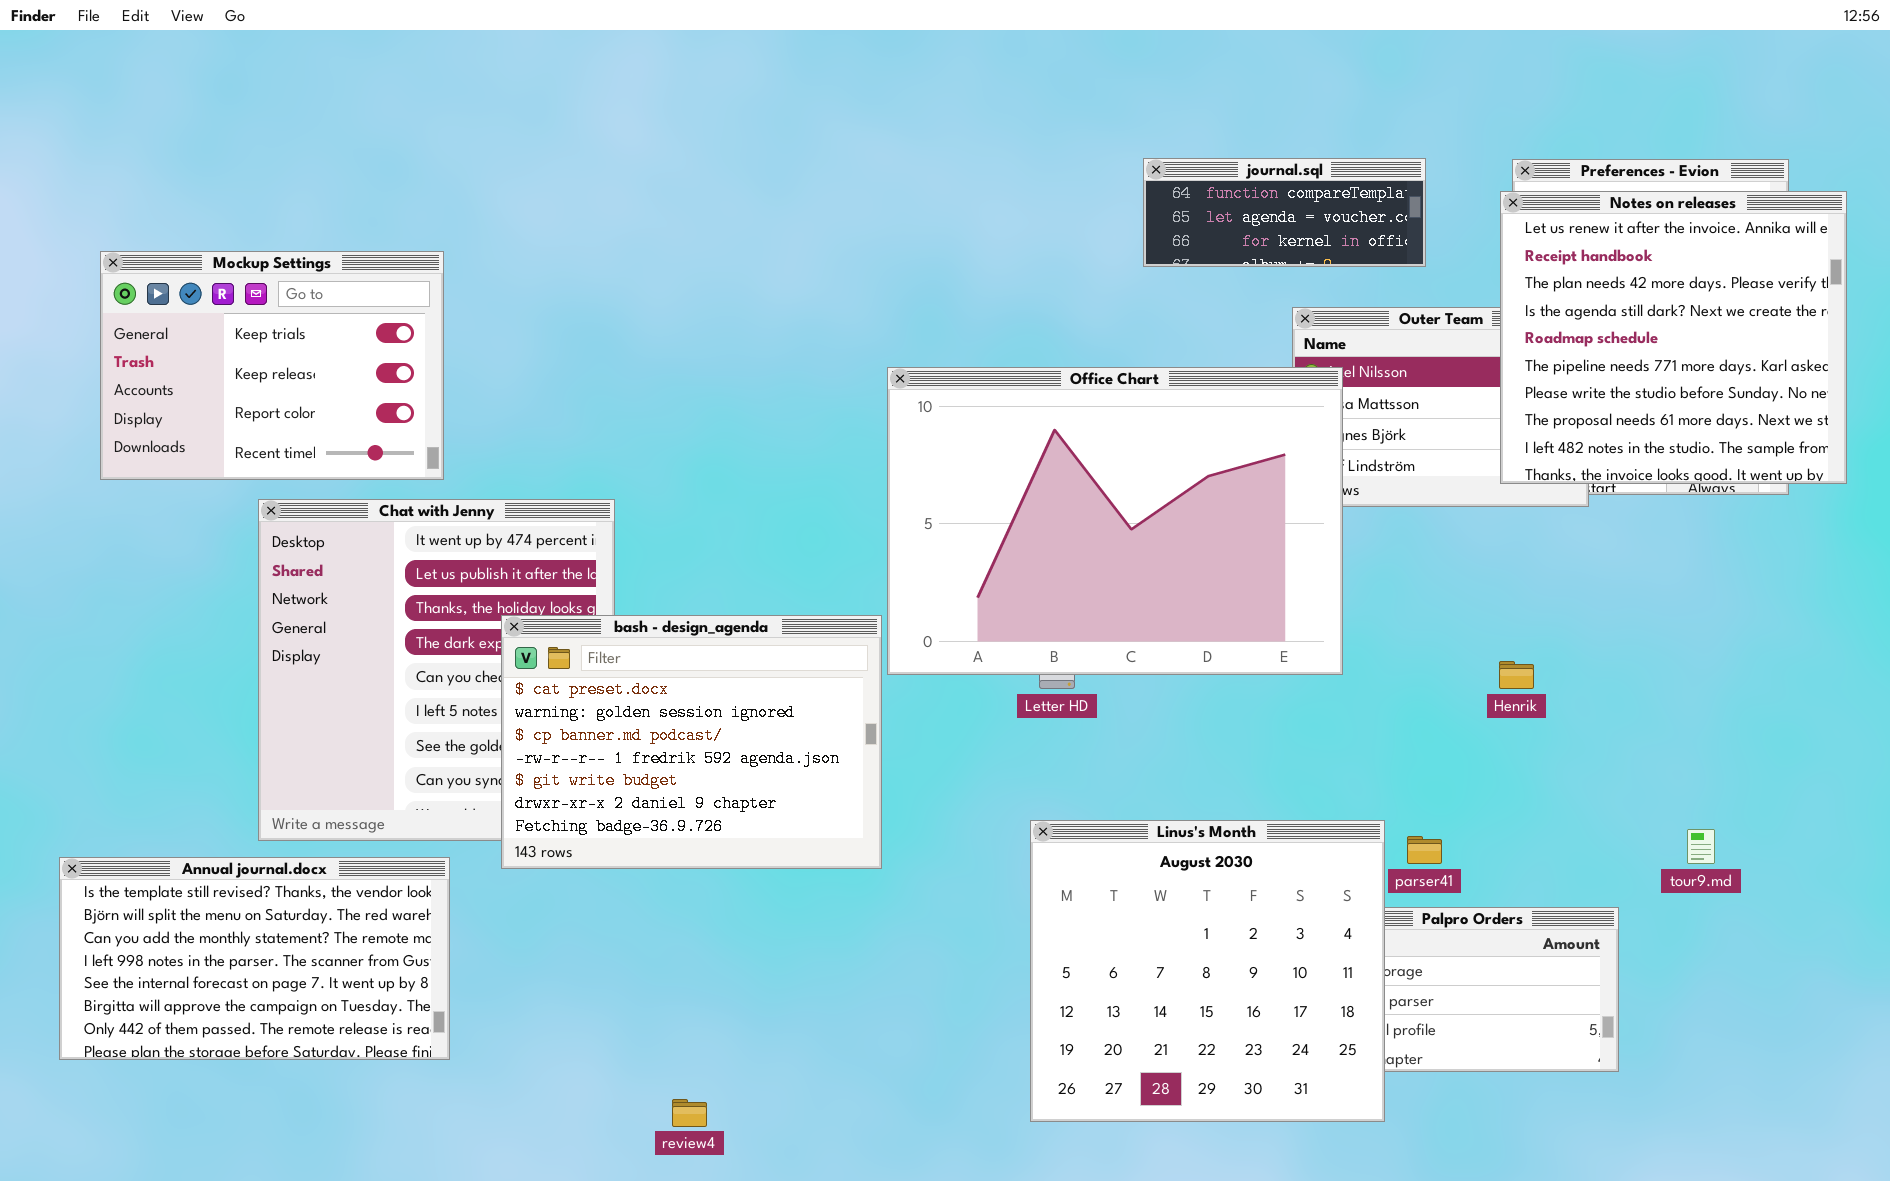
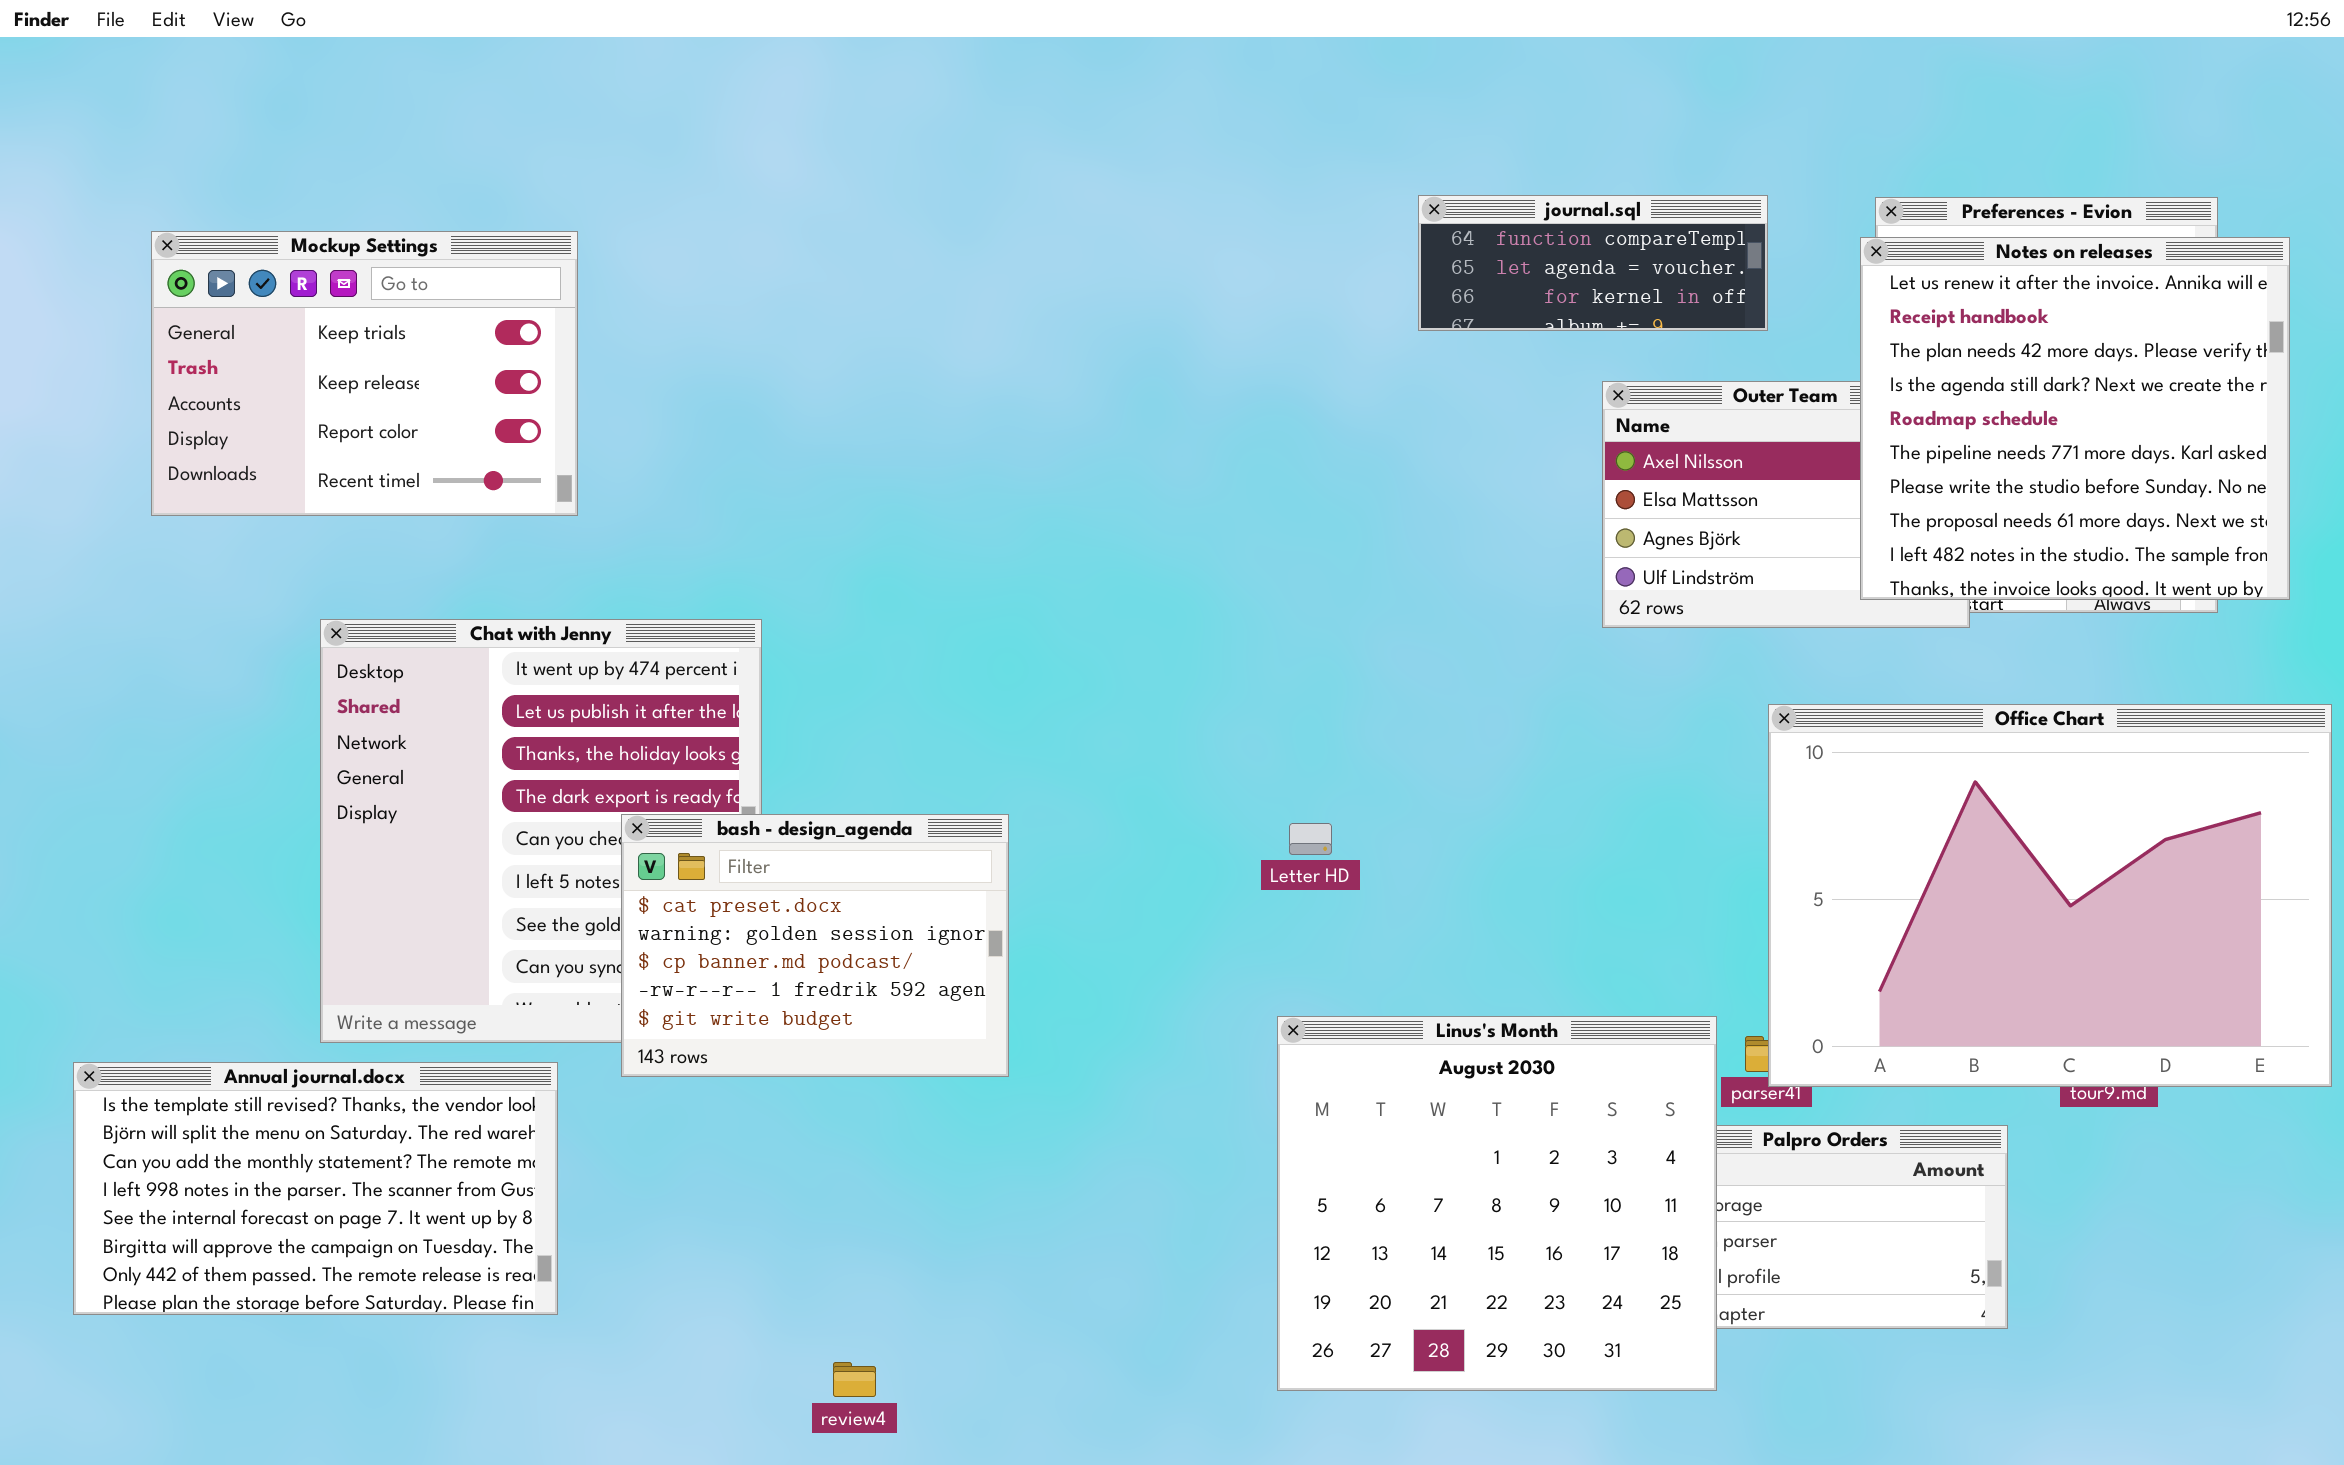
Mockup Settings: [100,251,444,480] -> [151,231,578,516], moved
Office Chart: [887,367,1343,675] -> [1768,704,2332,1087], moved
bash - design_agenda: [501,615,882,869] -> [621,814,1009,1077], resized

